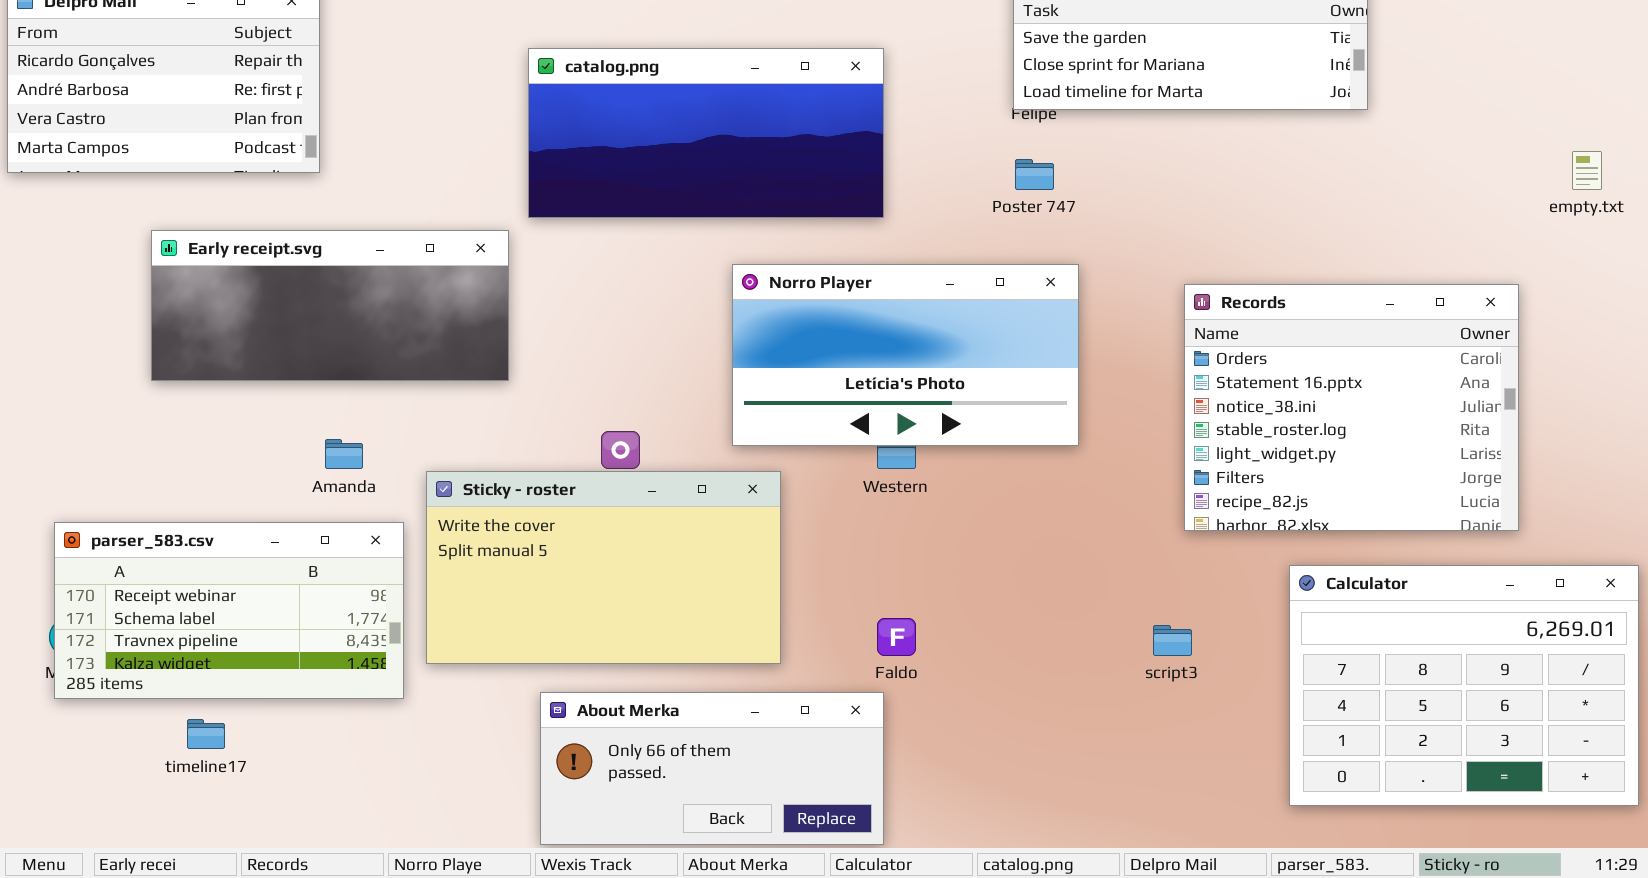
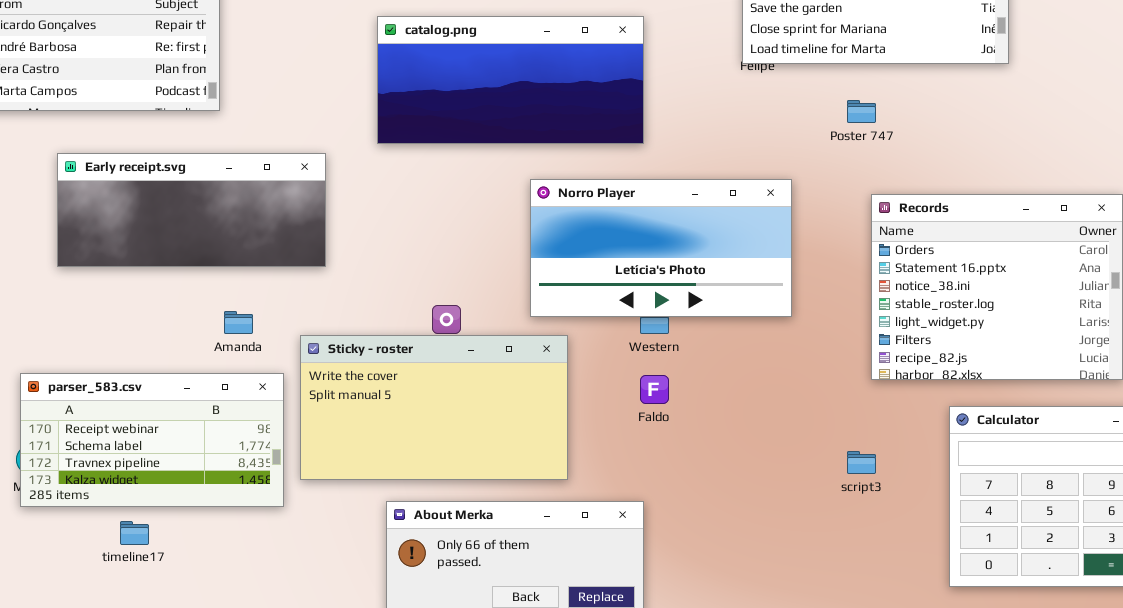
Poster 747: [1015,159,1054,190] -> [847,100,876,123], moved
Early receipt.svg: [151,230,509,381] -> [57,153,326,267], moved
Faldo: [877,618,916,656] -> [640,375,669,404], moved

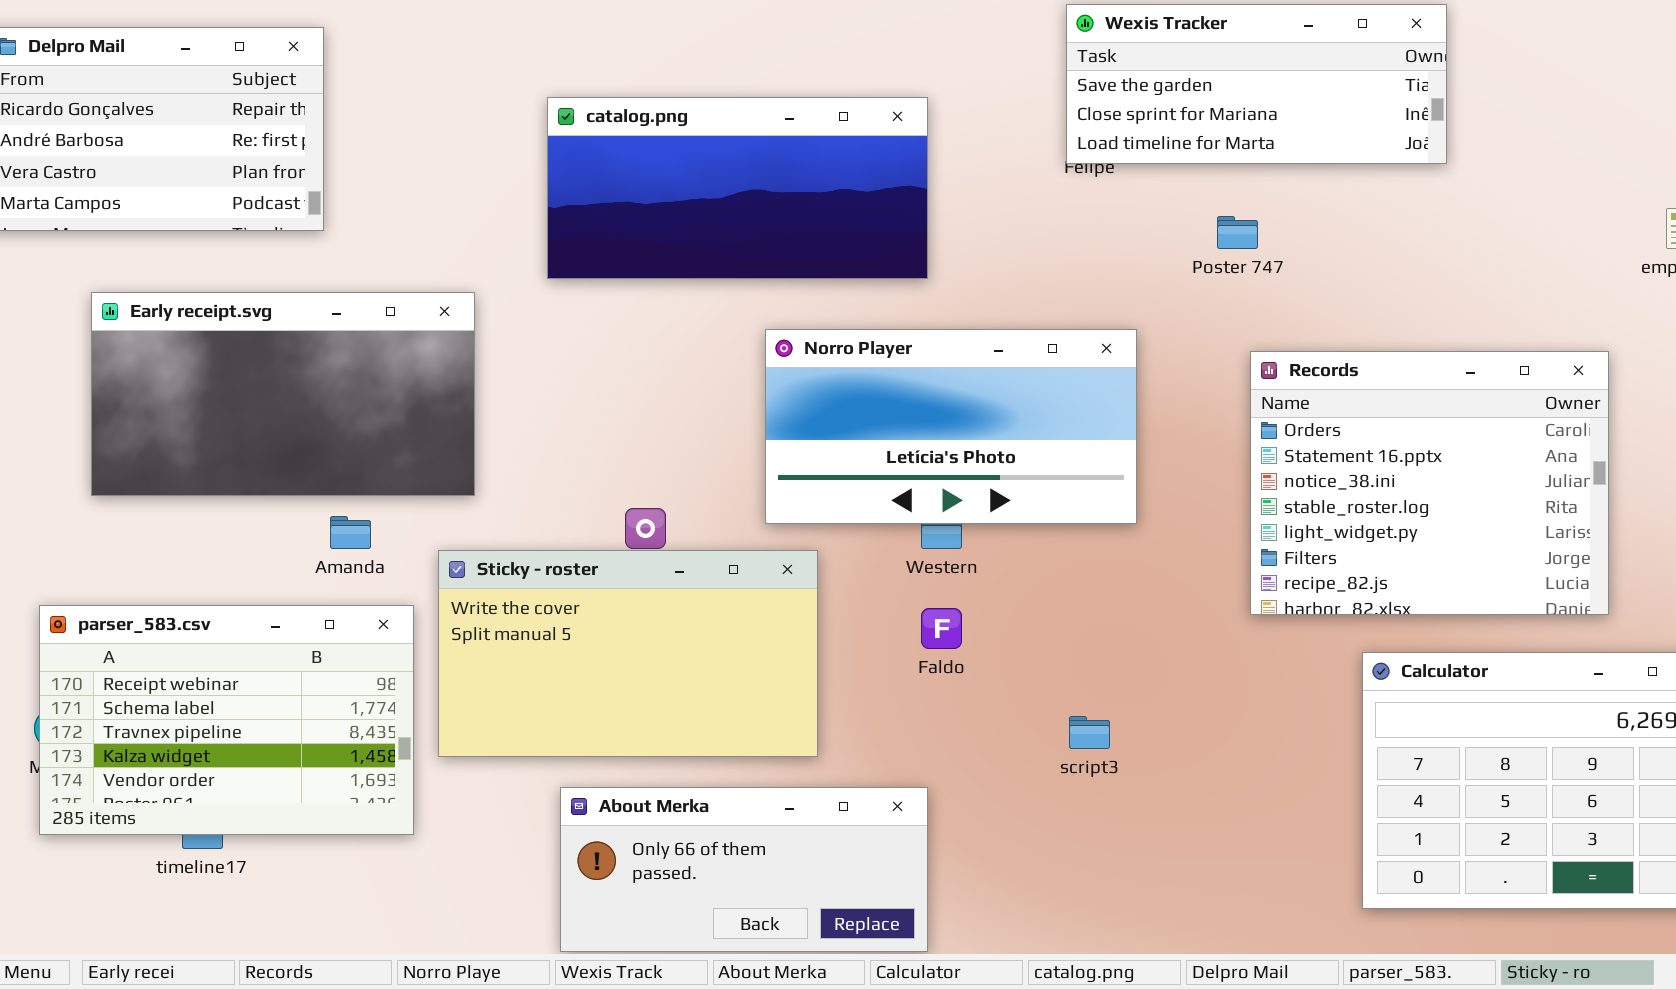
Early receipt.svg: [57,153,326,267] -> [91,292,475,496], resized
parser_583.csv: [20,373,284,507] -> [39,605,414,835], resized
script3: [847,451,876,474] -> [1069,716,1110,749], moved

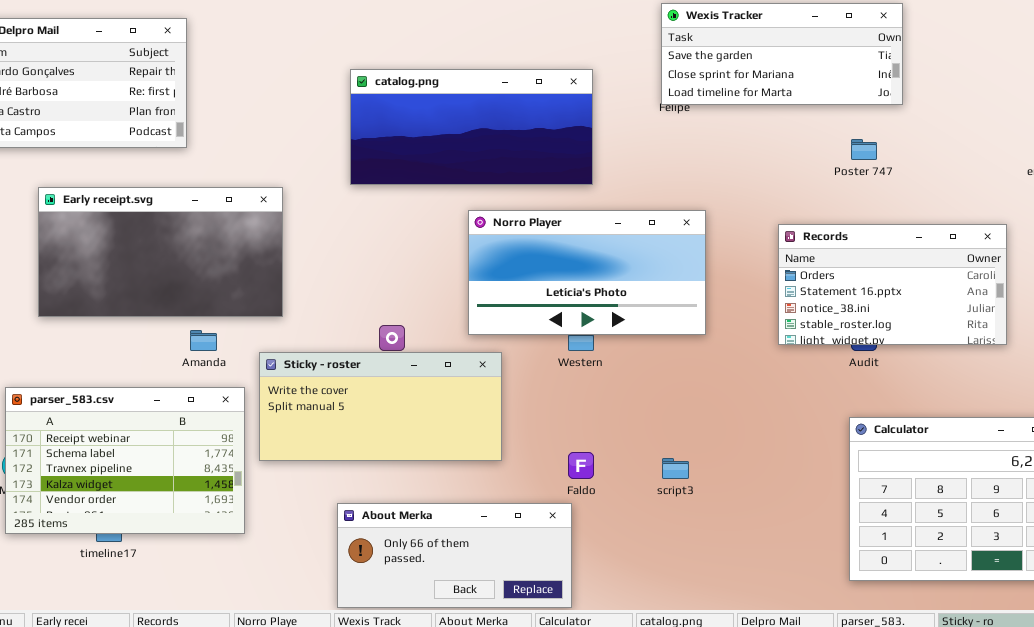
catalog.png: [547,97,928,279] -> [350,69,593,185], moved
Poster 747: [1217,216,1258,249] -> [851,139,877,160], moved
Records: [1250,351,1609,615] -> [778,224,1007,345], resized
Sticky - roster: [438,550,818,757] -> [259,352,502,461], resized
Faldo: [921,608,962,649] -> [568,452,594,479], moved

